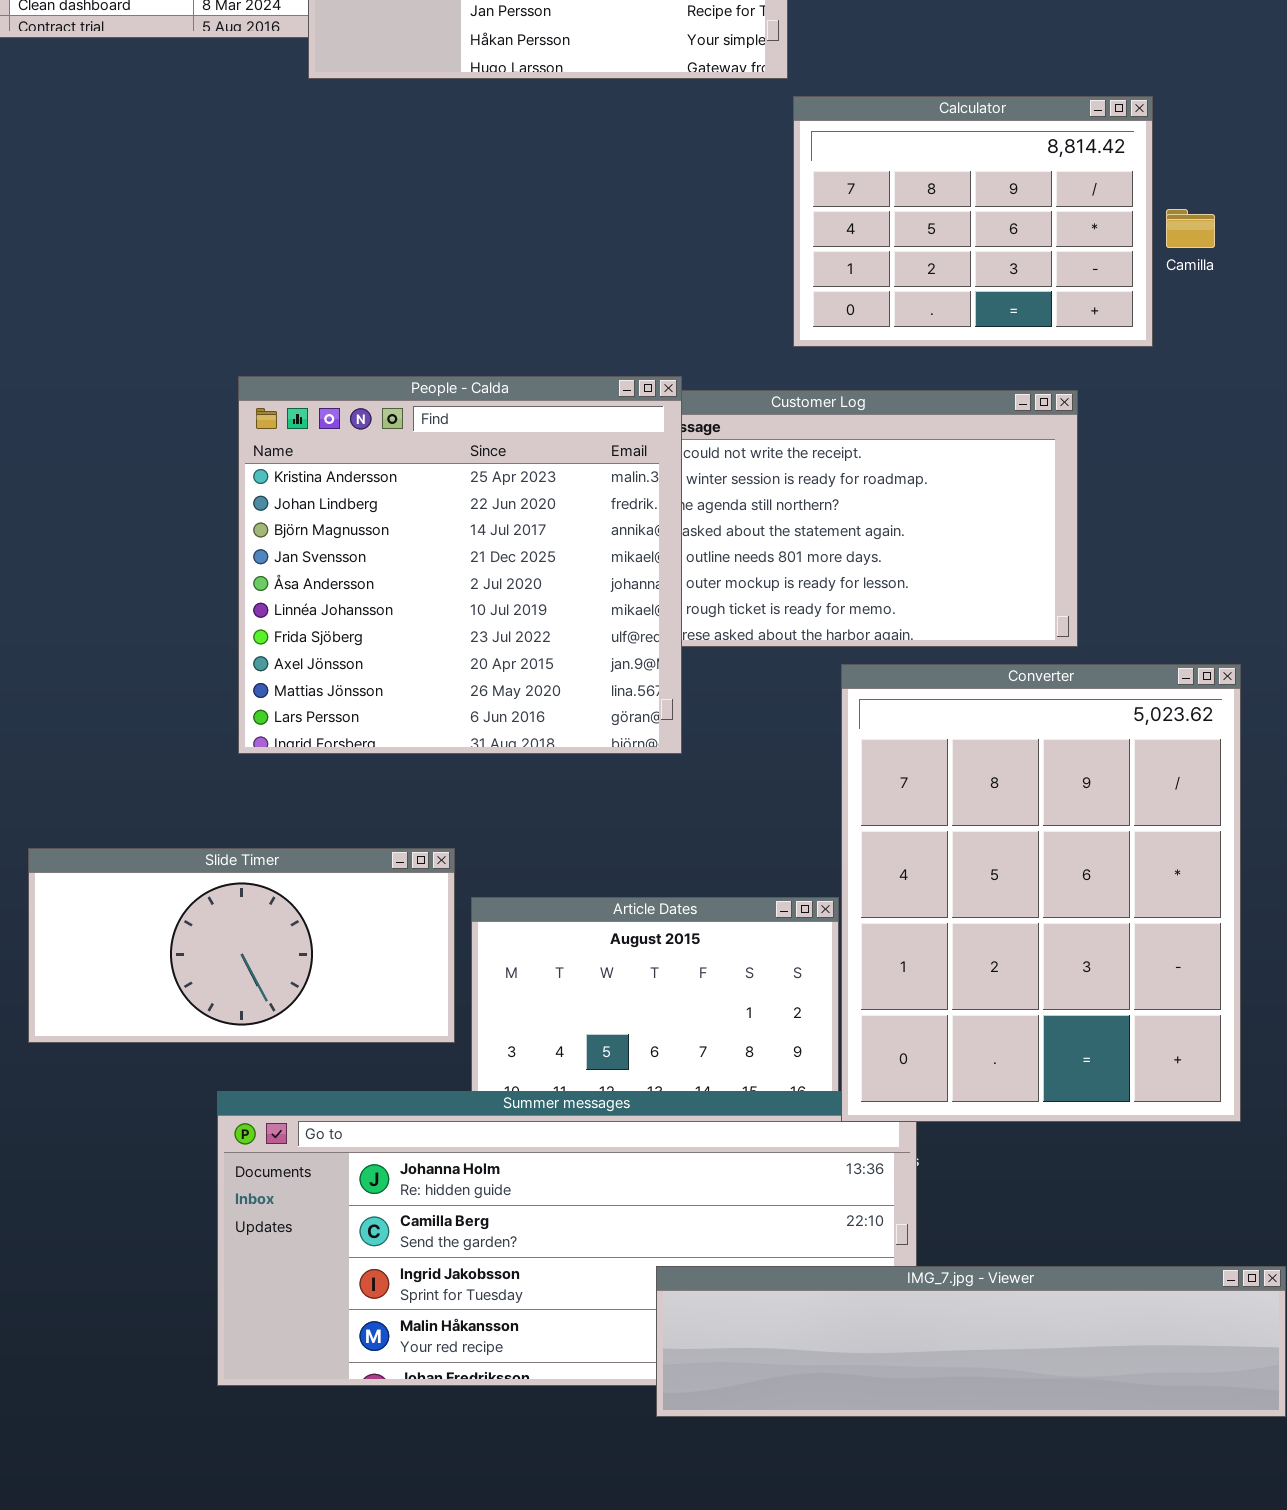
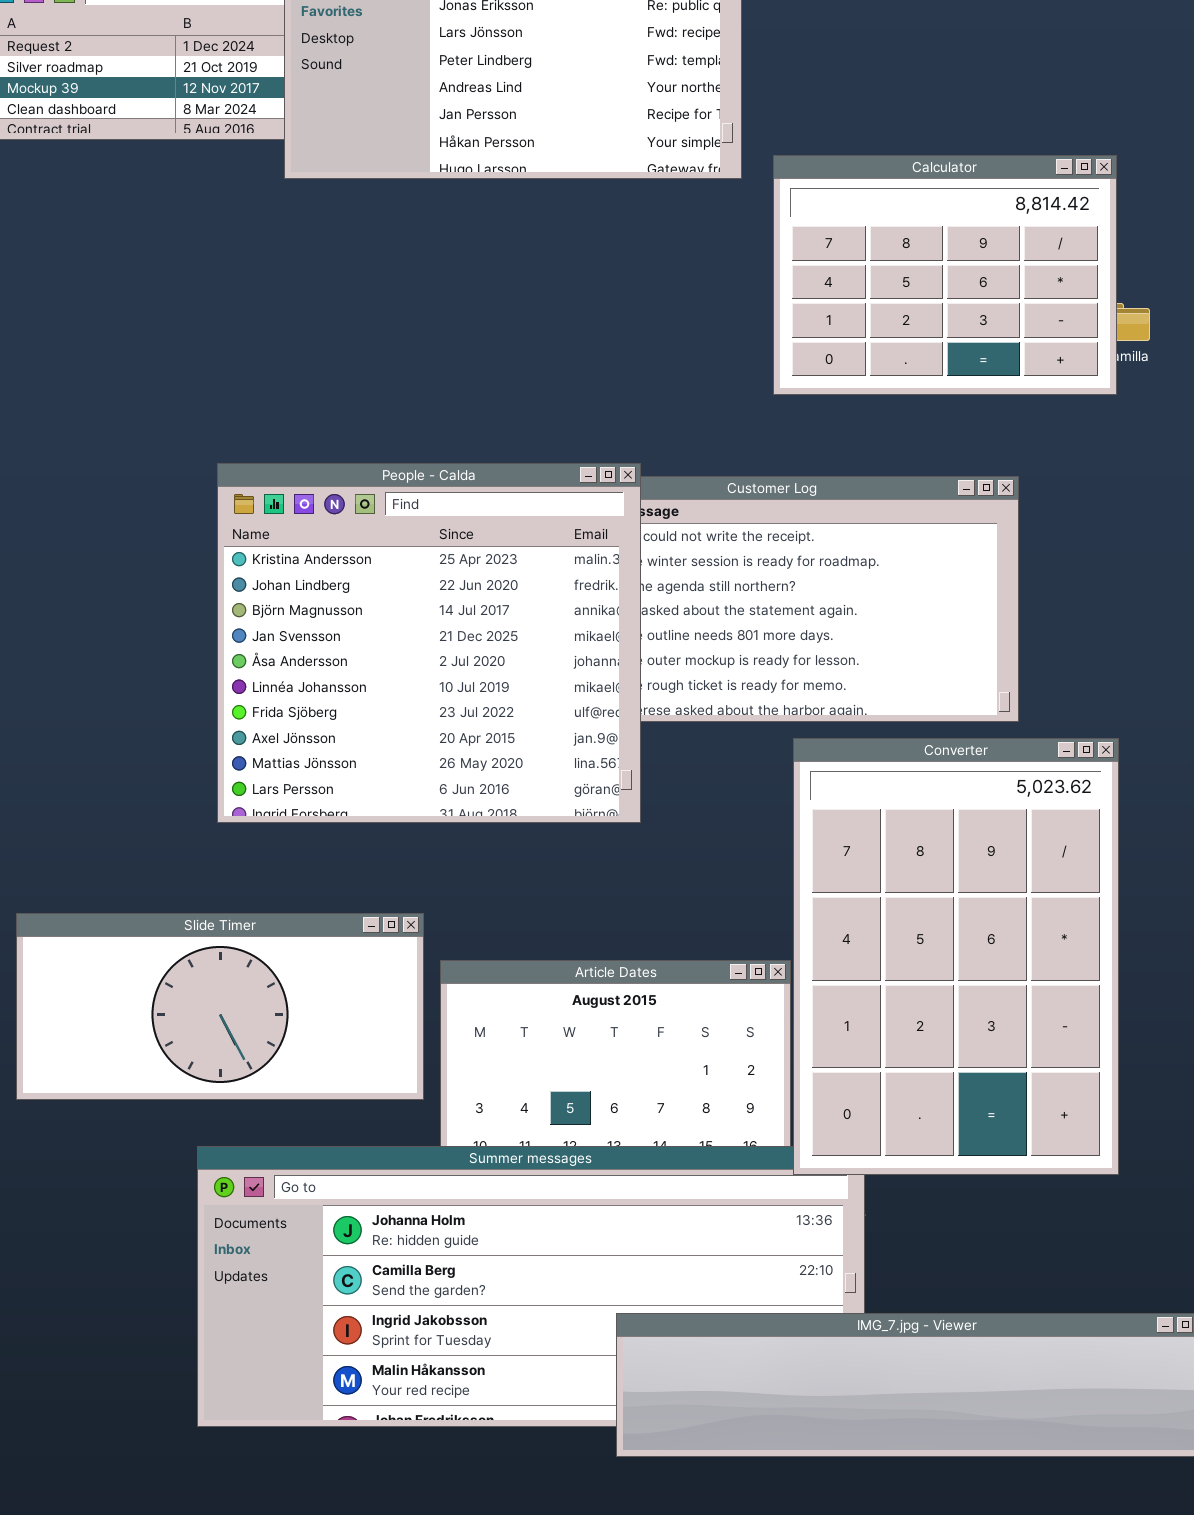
Calculator: [793,96,1153,347] -> [773,155,1117,395], moved
Converter: [841,664,1241,1122] -> [793,738,1119,1175], resized

